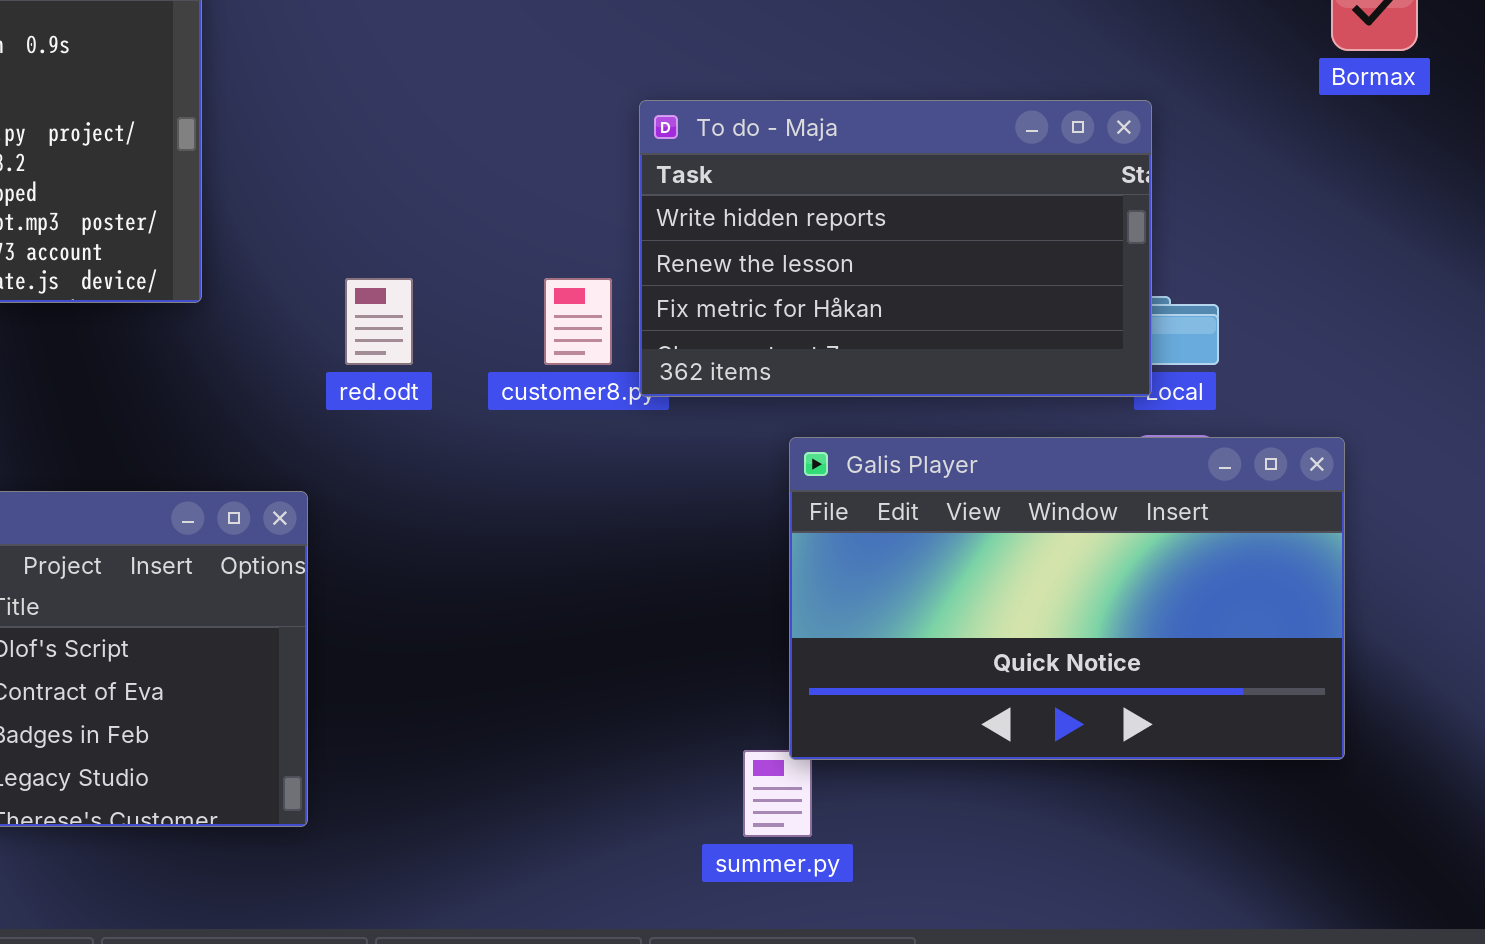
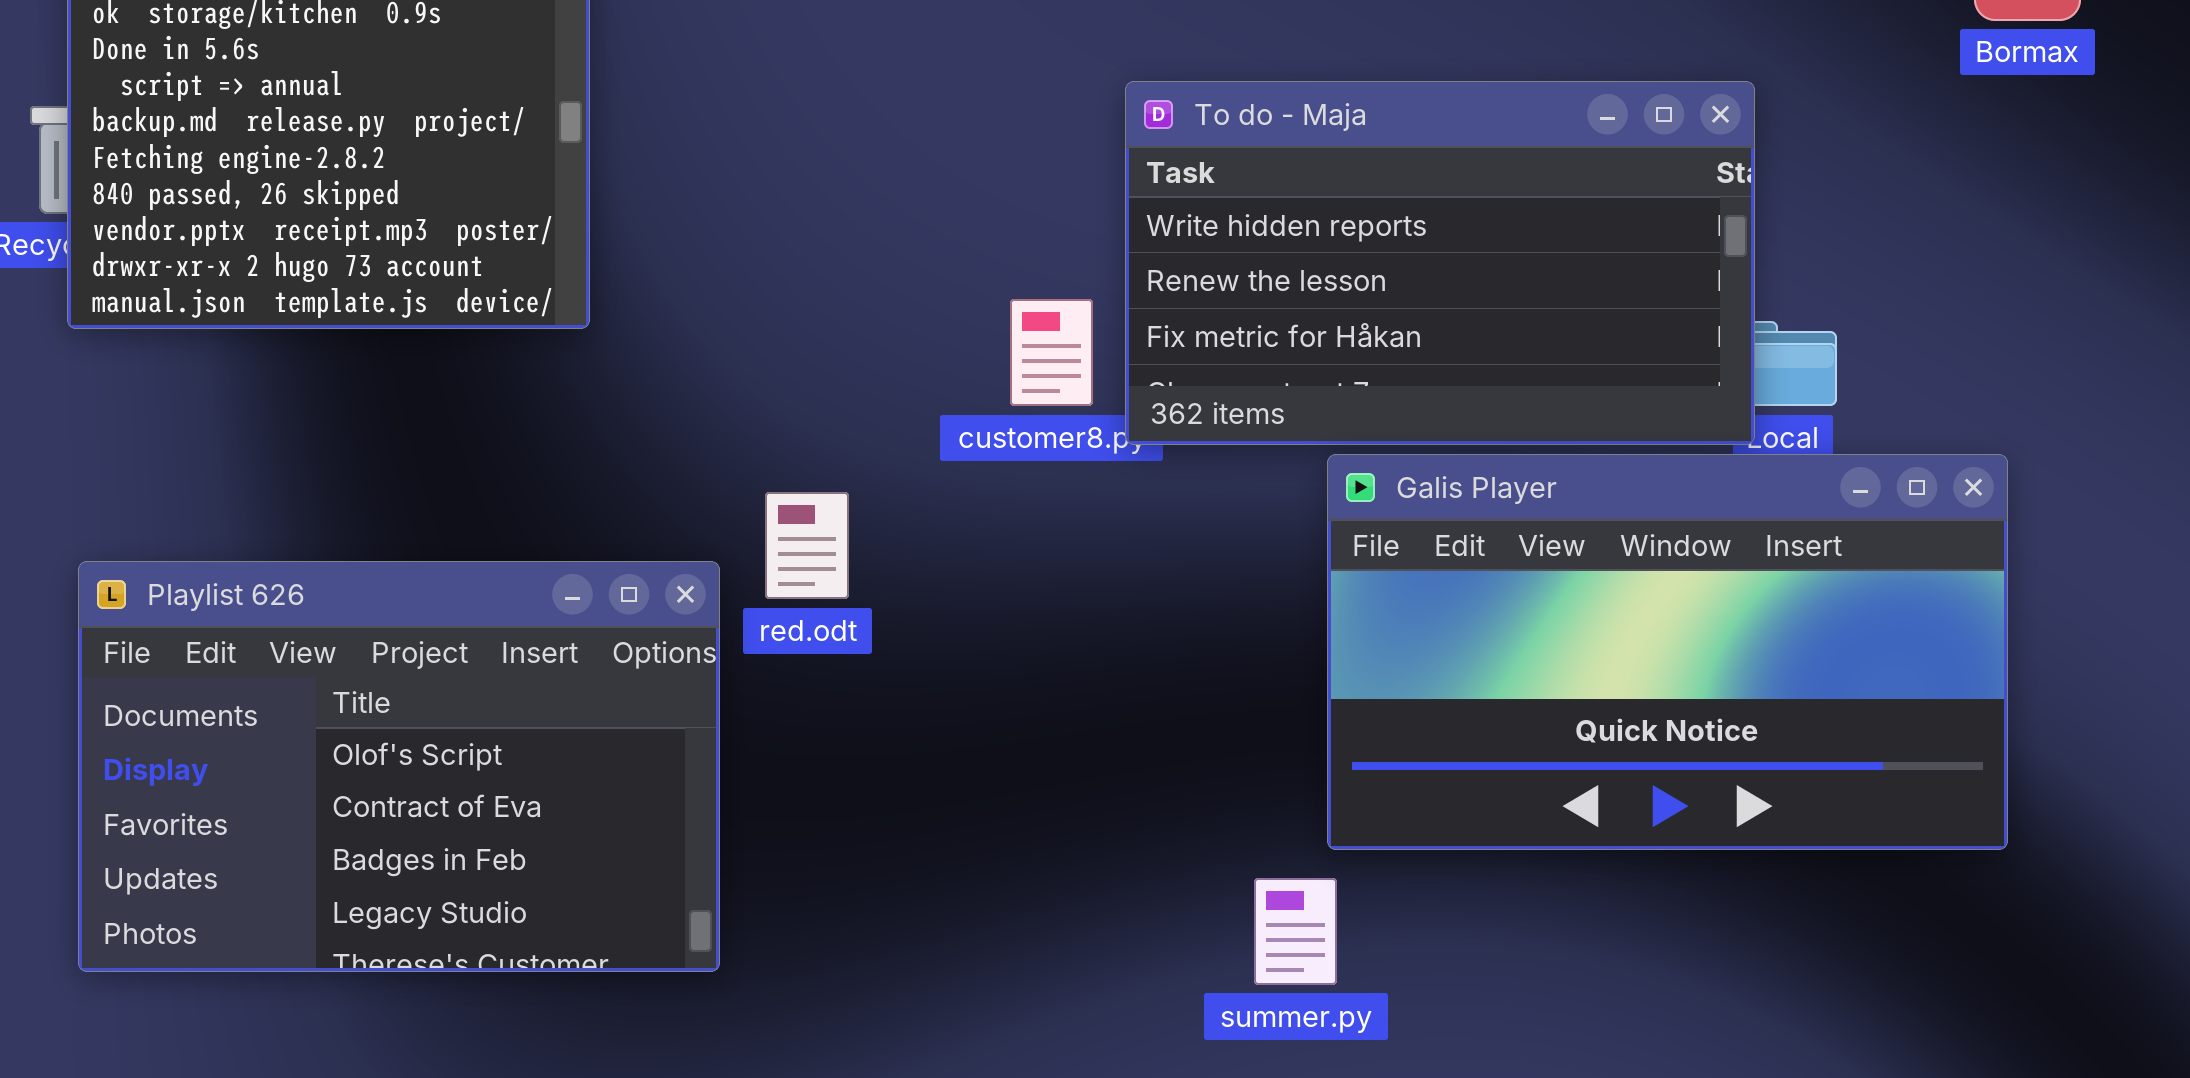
red.odt: [345,278,413,365] -> [765,492,849,599], moved
Galis Player: [789,437,1345,760] -> [1327,454,2008,850], moved

